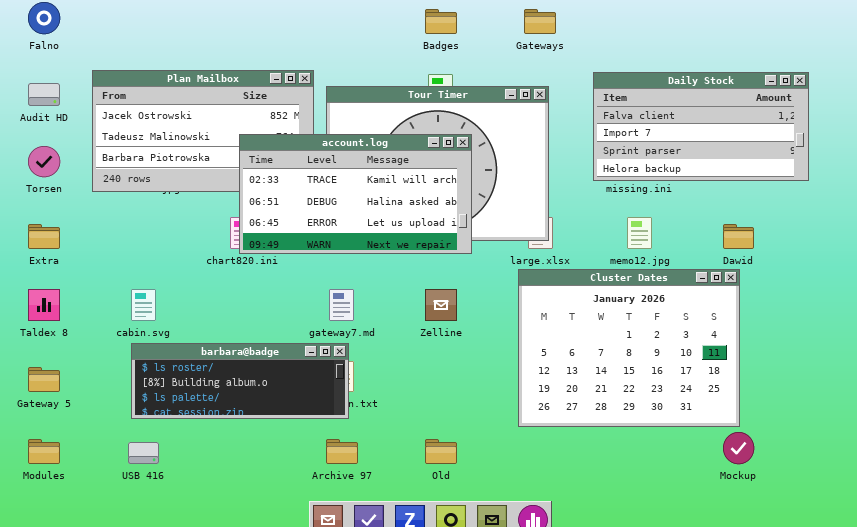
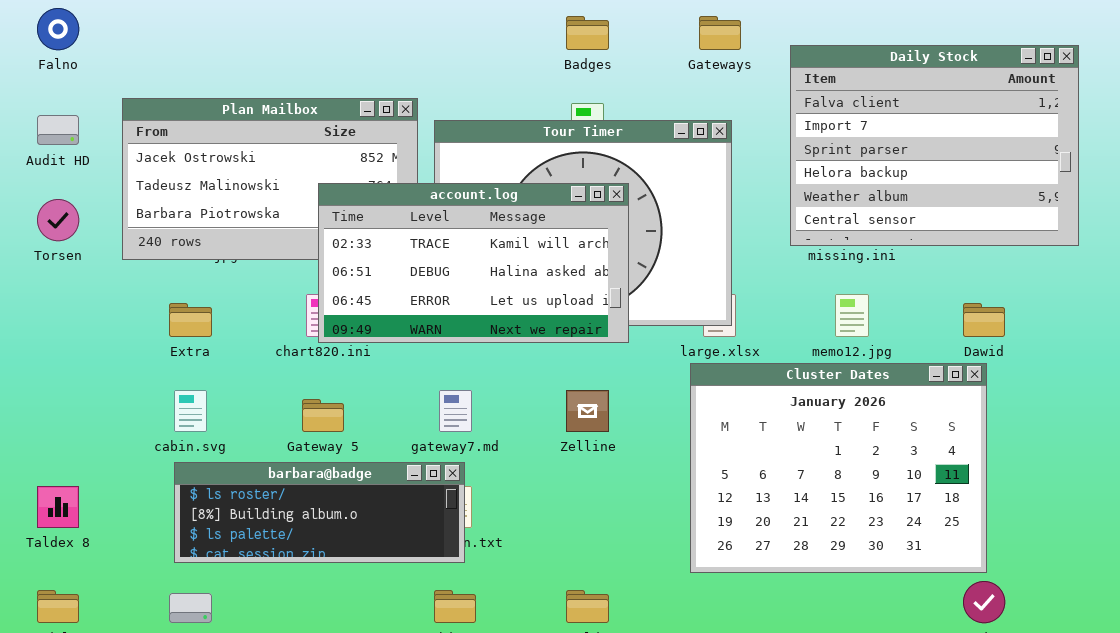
Daily Stock: [593,72,809,181] -> [790,45,1079,246], resized
Extra: [28,224,60,249] -> [169,303,212,337], moved
Taldex 8: [28,289,60,321] -> [37,486,79,528], moved
Gateway 5: [28,367,60,392] -> [302,399,344,432], moved

